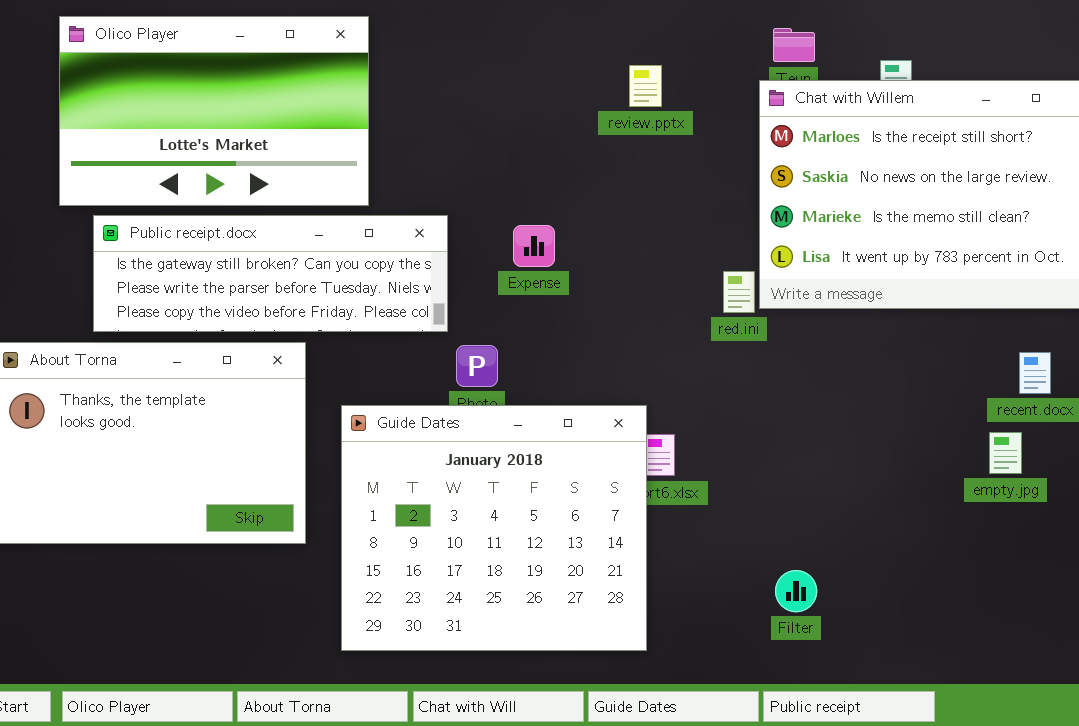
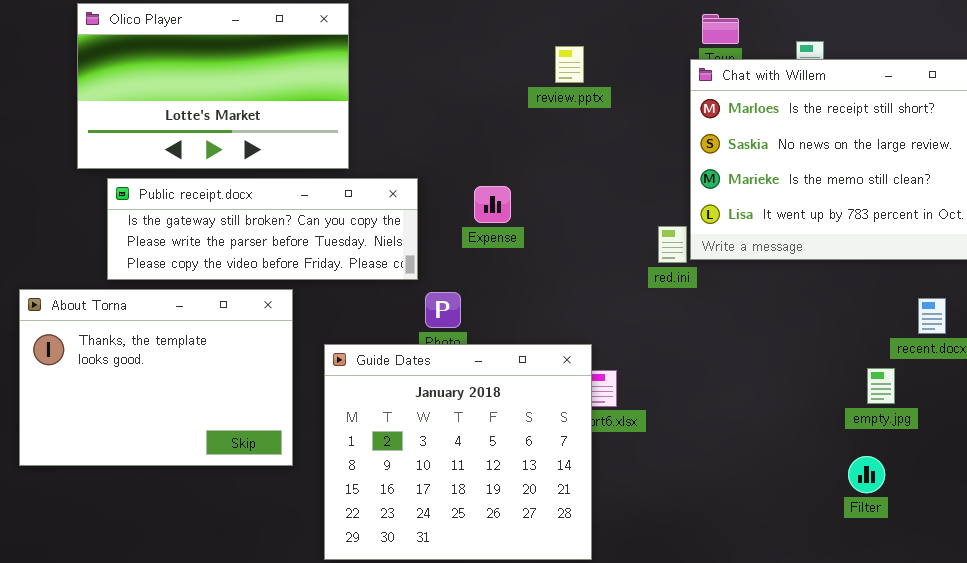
review.pptx: [629,65,662,107] -> [555,46,584,83], moved
empty.jpg: [989,432,1022,474] -> [867,368,895,404], moved
Filter: [775,570,817,612] -> [848,456,885,493], moved

